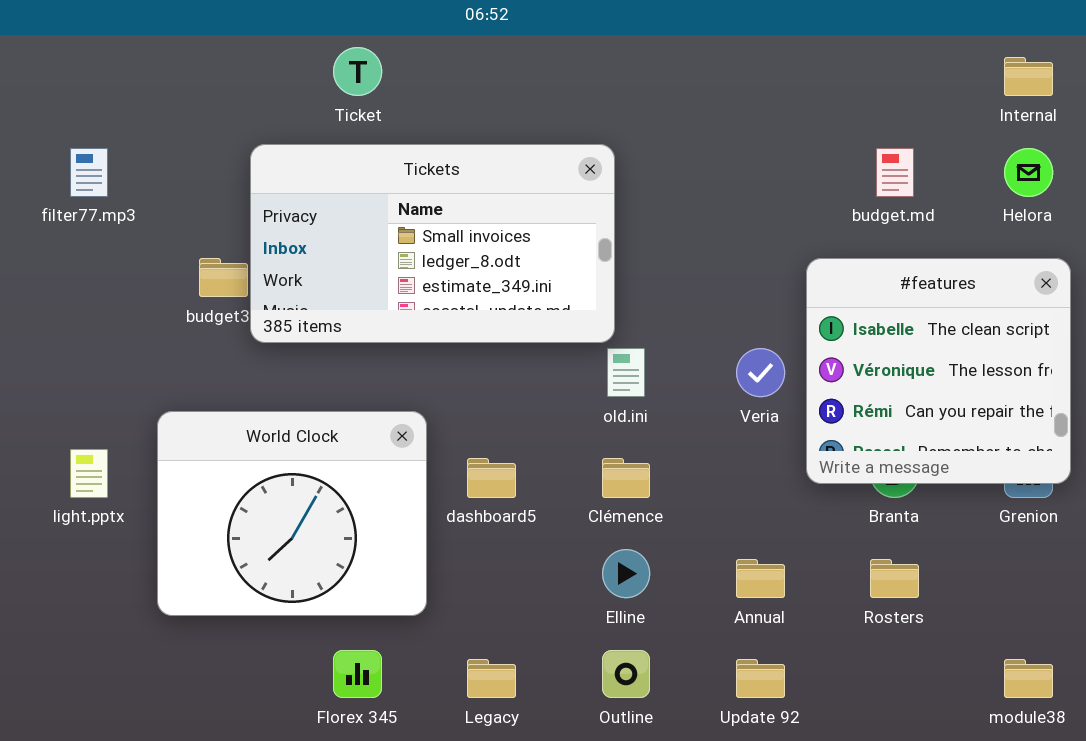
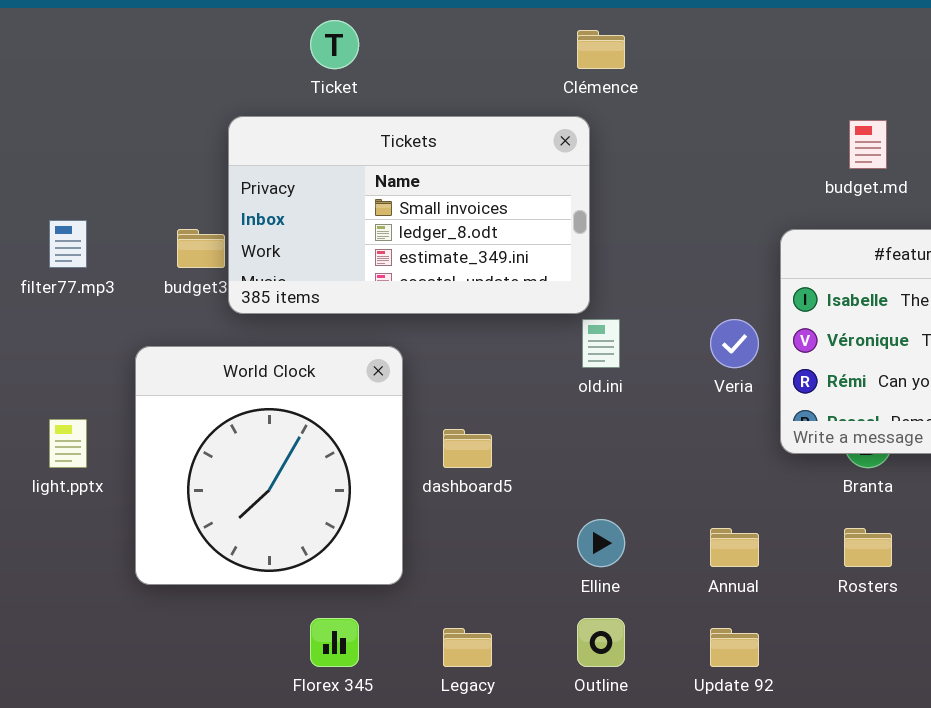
filter77.mp3: [70,148,108,197] -> [49,220,87,268], moved
World Clock: [157,411,427,616] -> [135,346,403,585], resized
Clémence: [602,458,650,498] -> [577,30,625,69], moved

